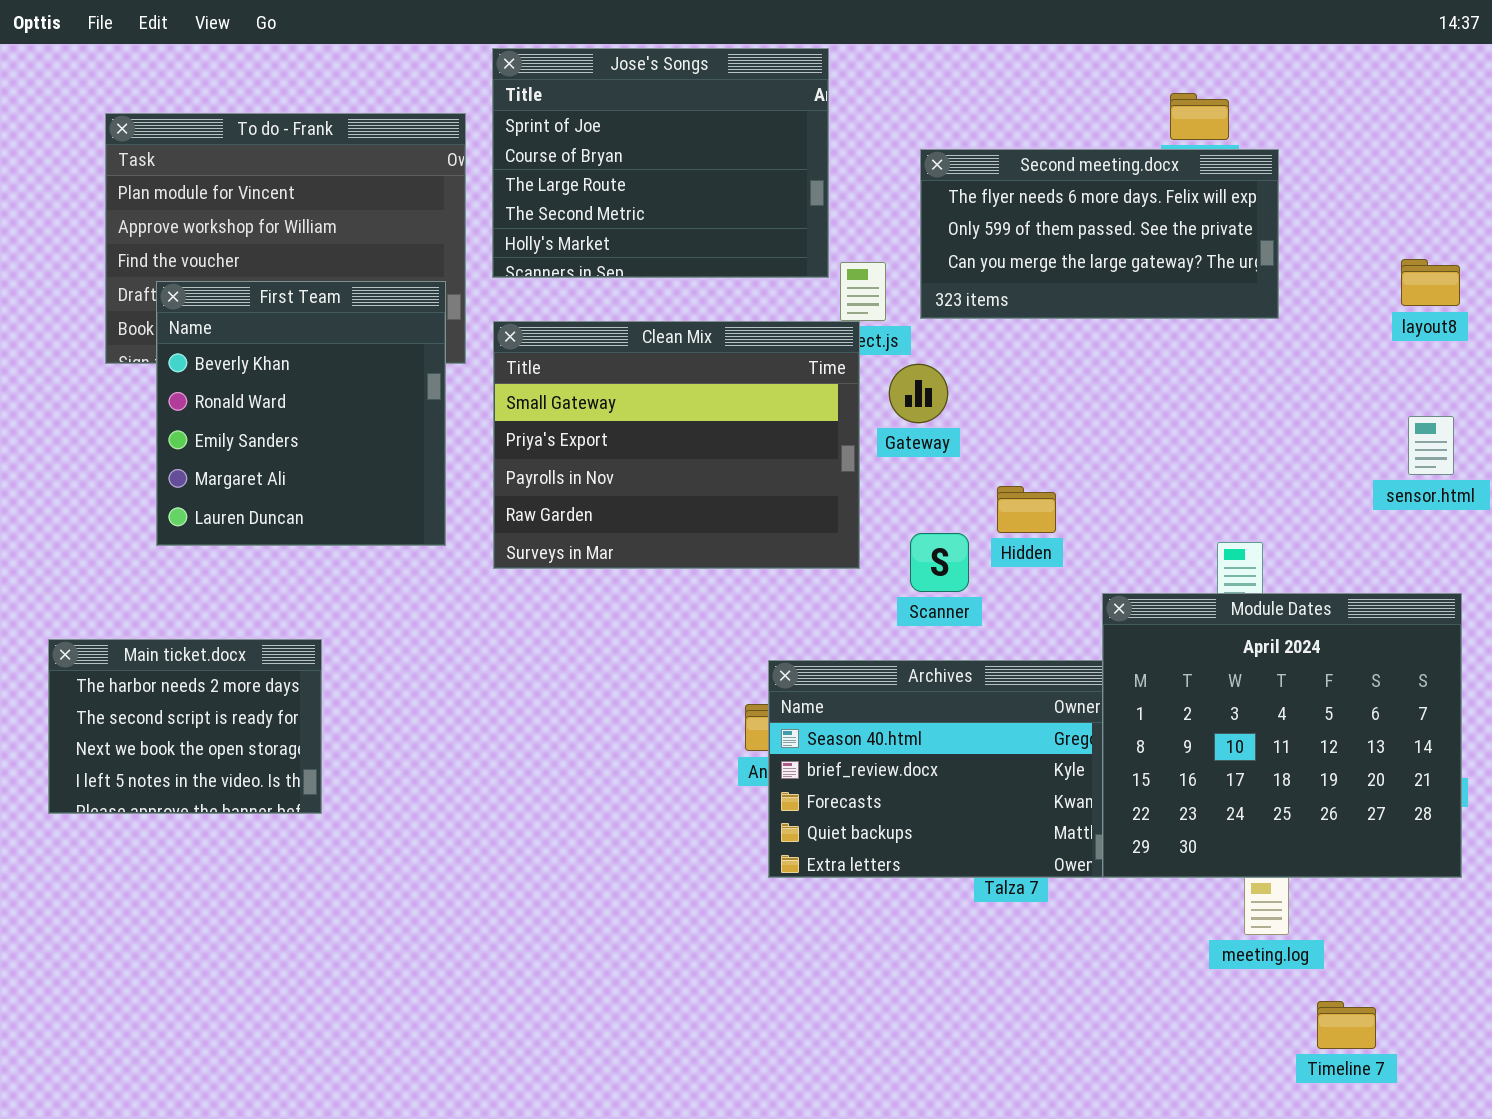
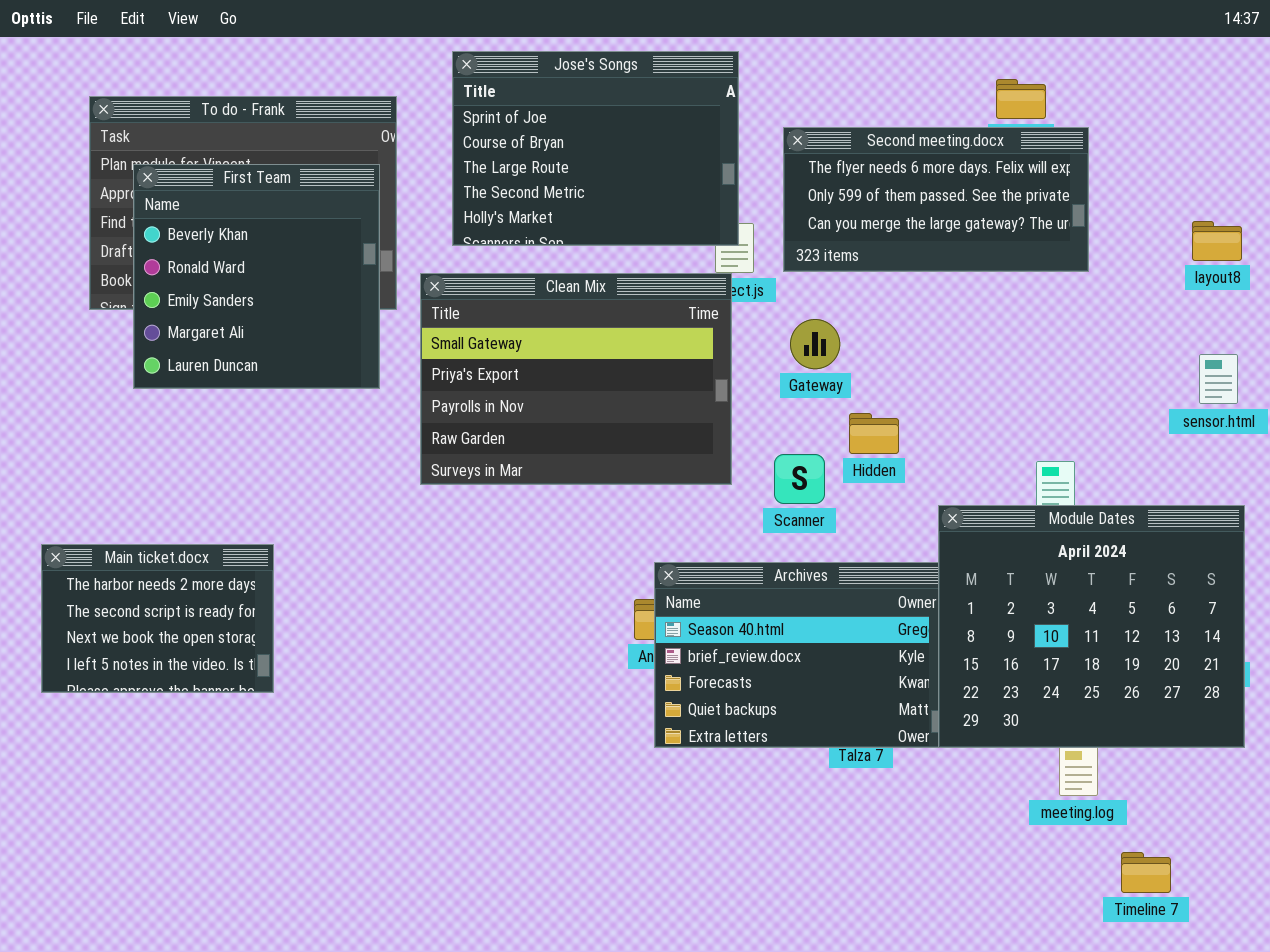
Jose's Songs: [492,48,829,278] -> [452,51,739,246], moved
First Team: [156,281,446,546] -> [133,164,380,389], moved
Gateway: [889,364,948,423] -> [790,319,840,369], moved

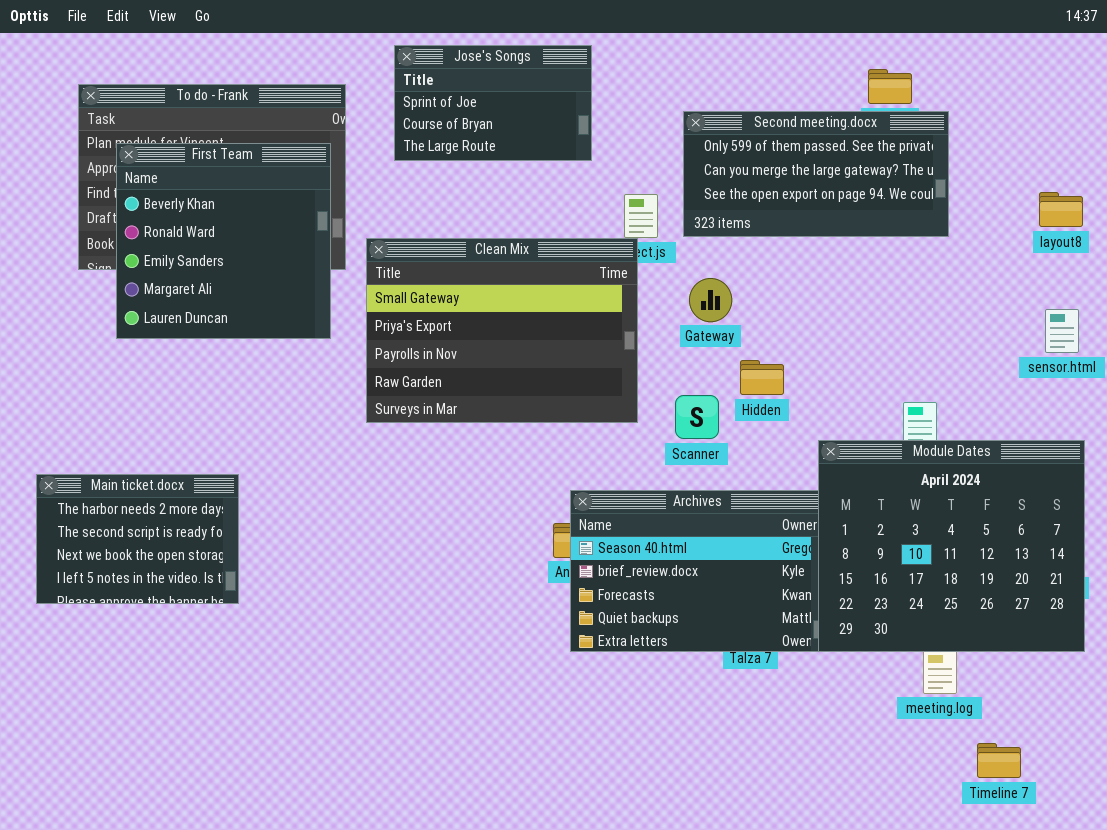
Jose's Songs: [452,51,739,246] -> [394,45,592,161], resized
Second meeting.docx: [783,127,1089,272] -> [683,111,949,237], scrolled down 1 row

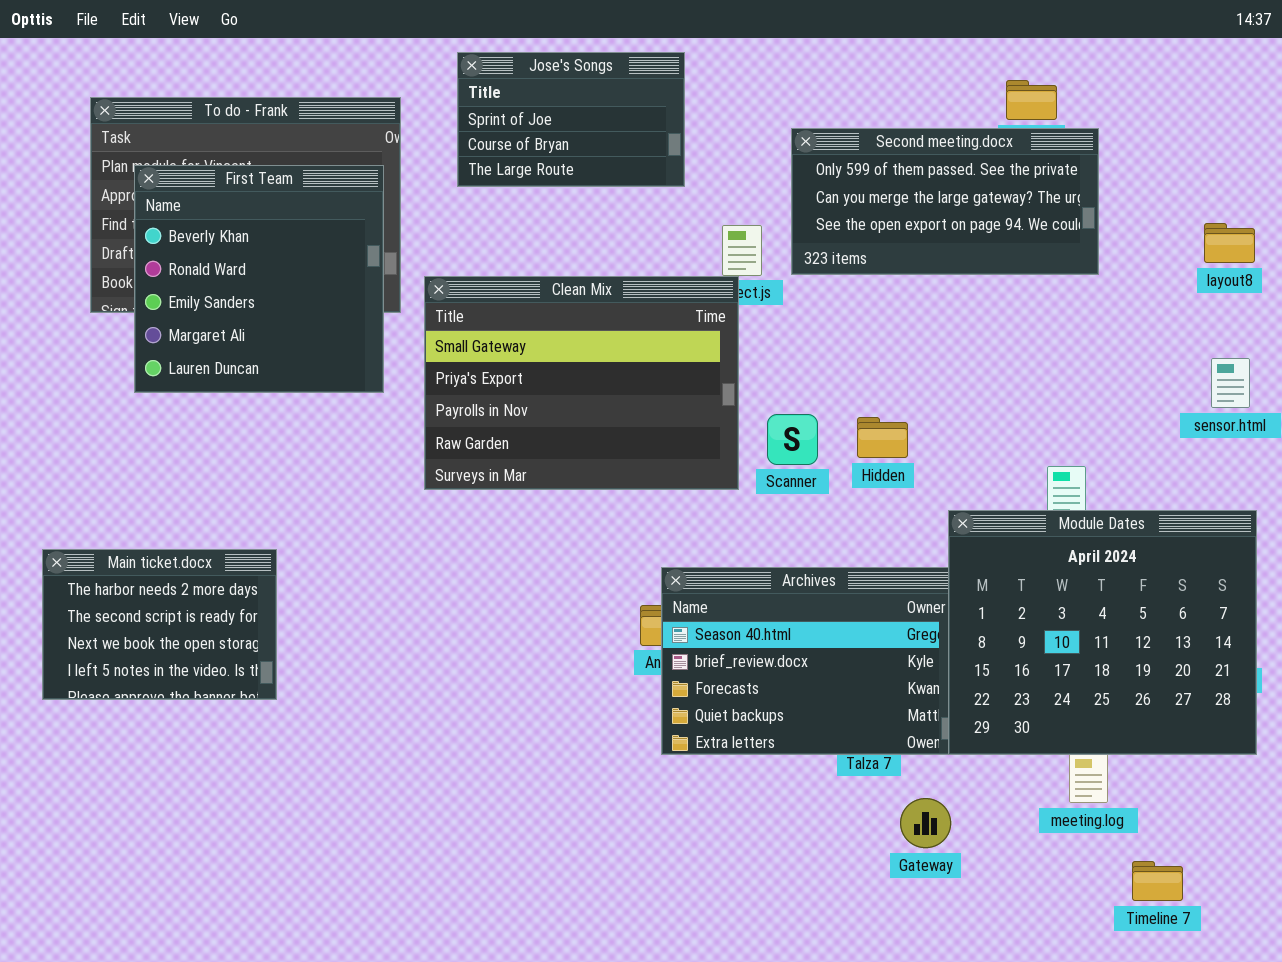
Gateway: [689,278,732,322] -> [900,798,951,848], moved
Scanner: [675,395,719,439] -> [767,414,818,465], moved

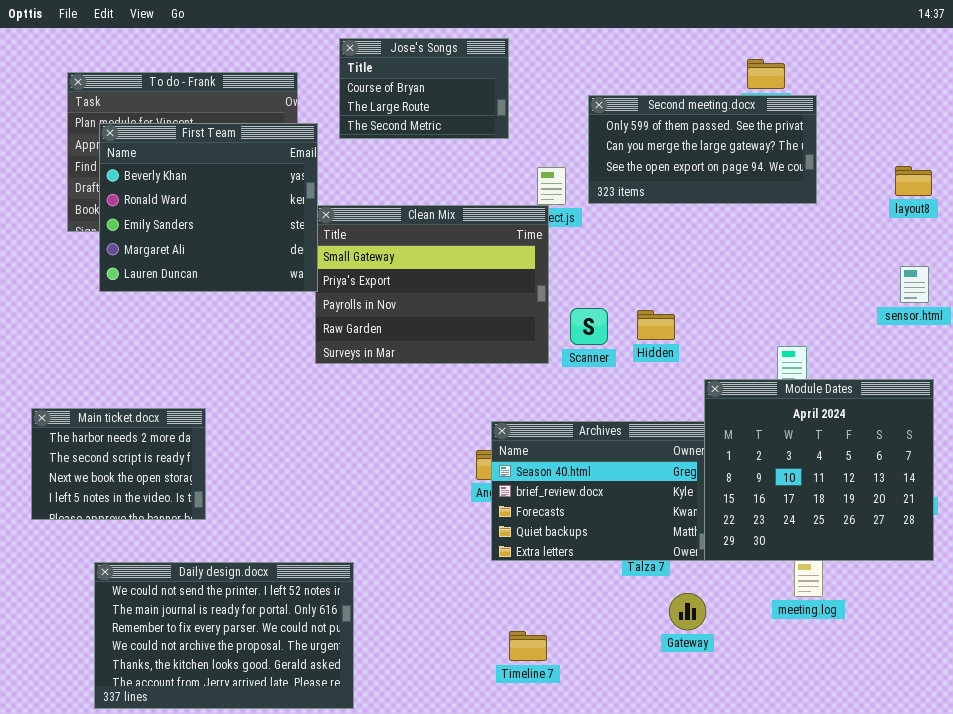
Jose's Songs: [457,52,685,187] -> [339,38,509,139], scrolled down 1 row
First Team: [134,165,384,393] -> [99,123,318,292], resized
Daily design.docx: none -> [94,562,354,709], opened
Timeline 7: [1132,861,1183,901] -> [509,631,547,661], moved

